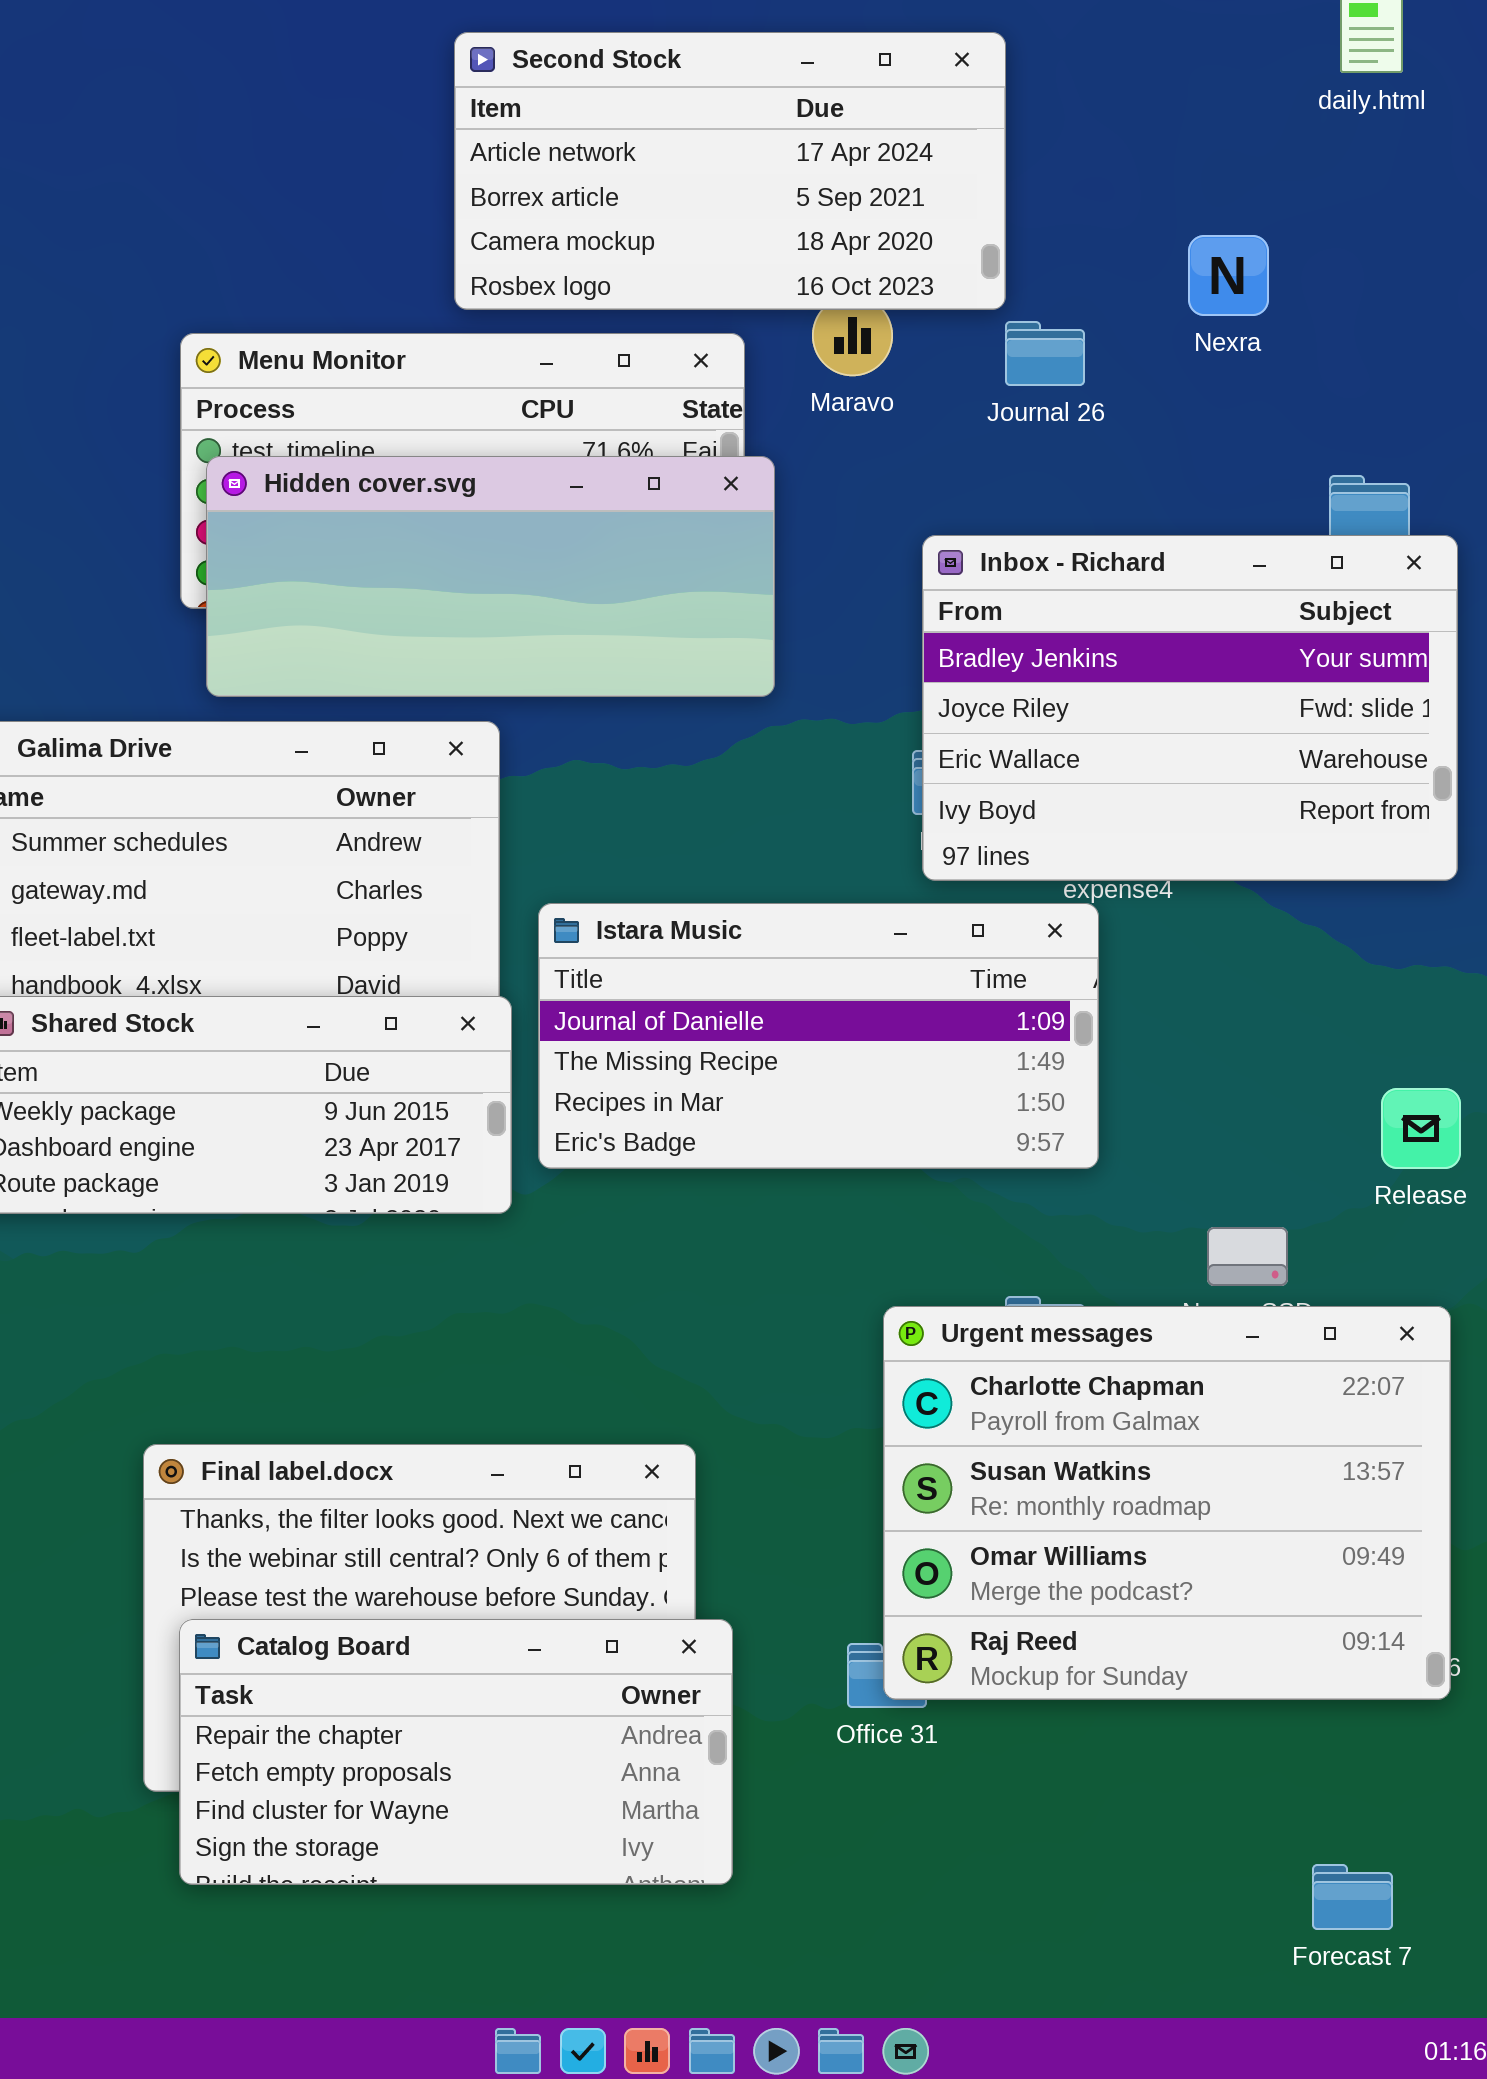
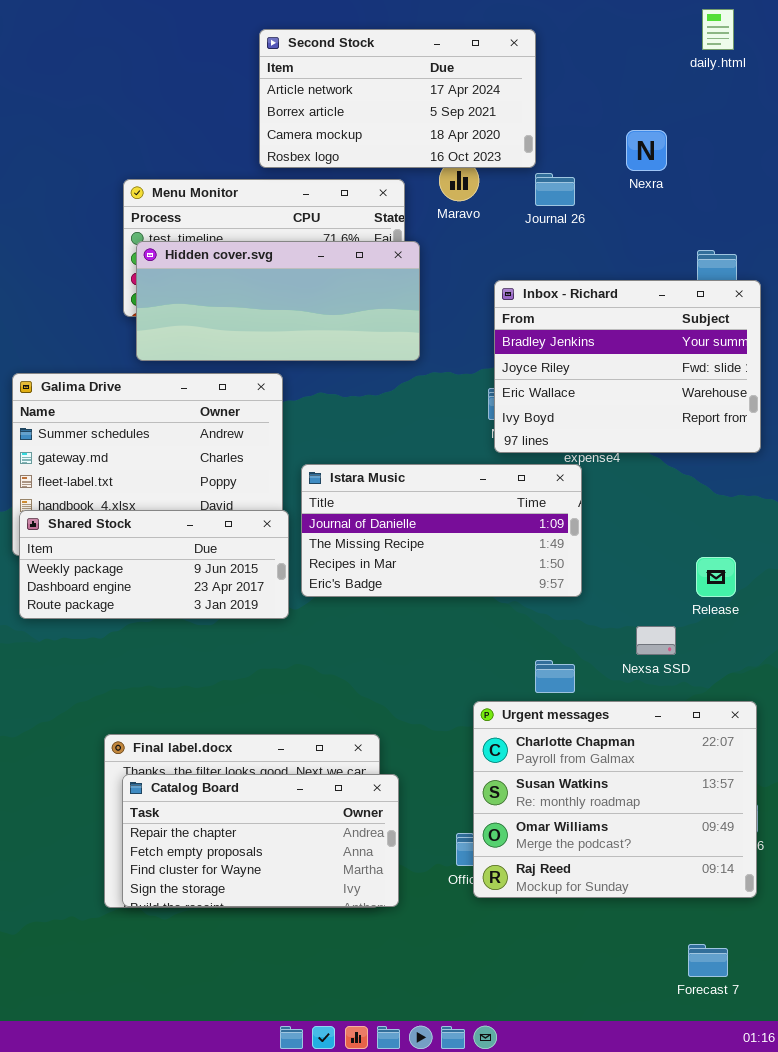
Release: [1381,1088,1461,1169] -> [696,557,736,597], moved
Urgent messages: [883,1306,1451,1700] -> [473,701,757,898], moved
Catalog Board: [179,1619,733,1885] -> [122,774,399,907], moved

